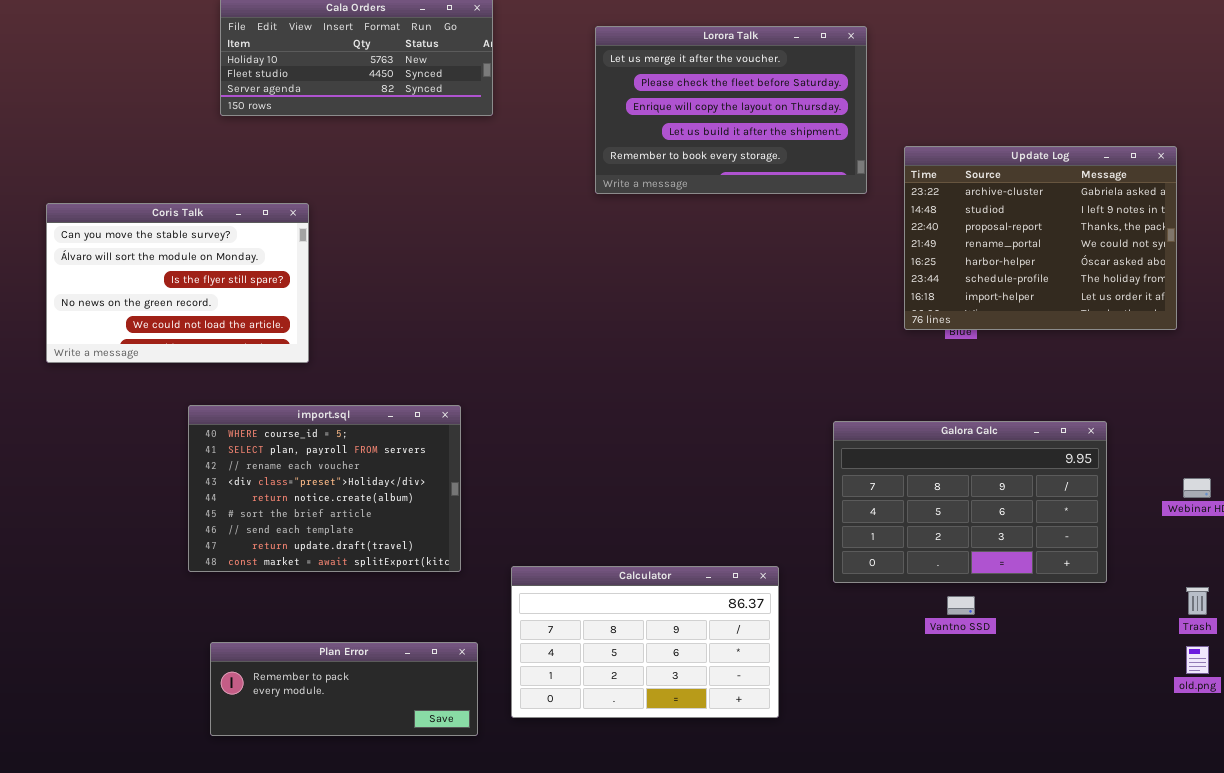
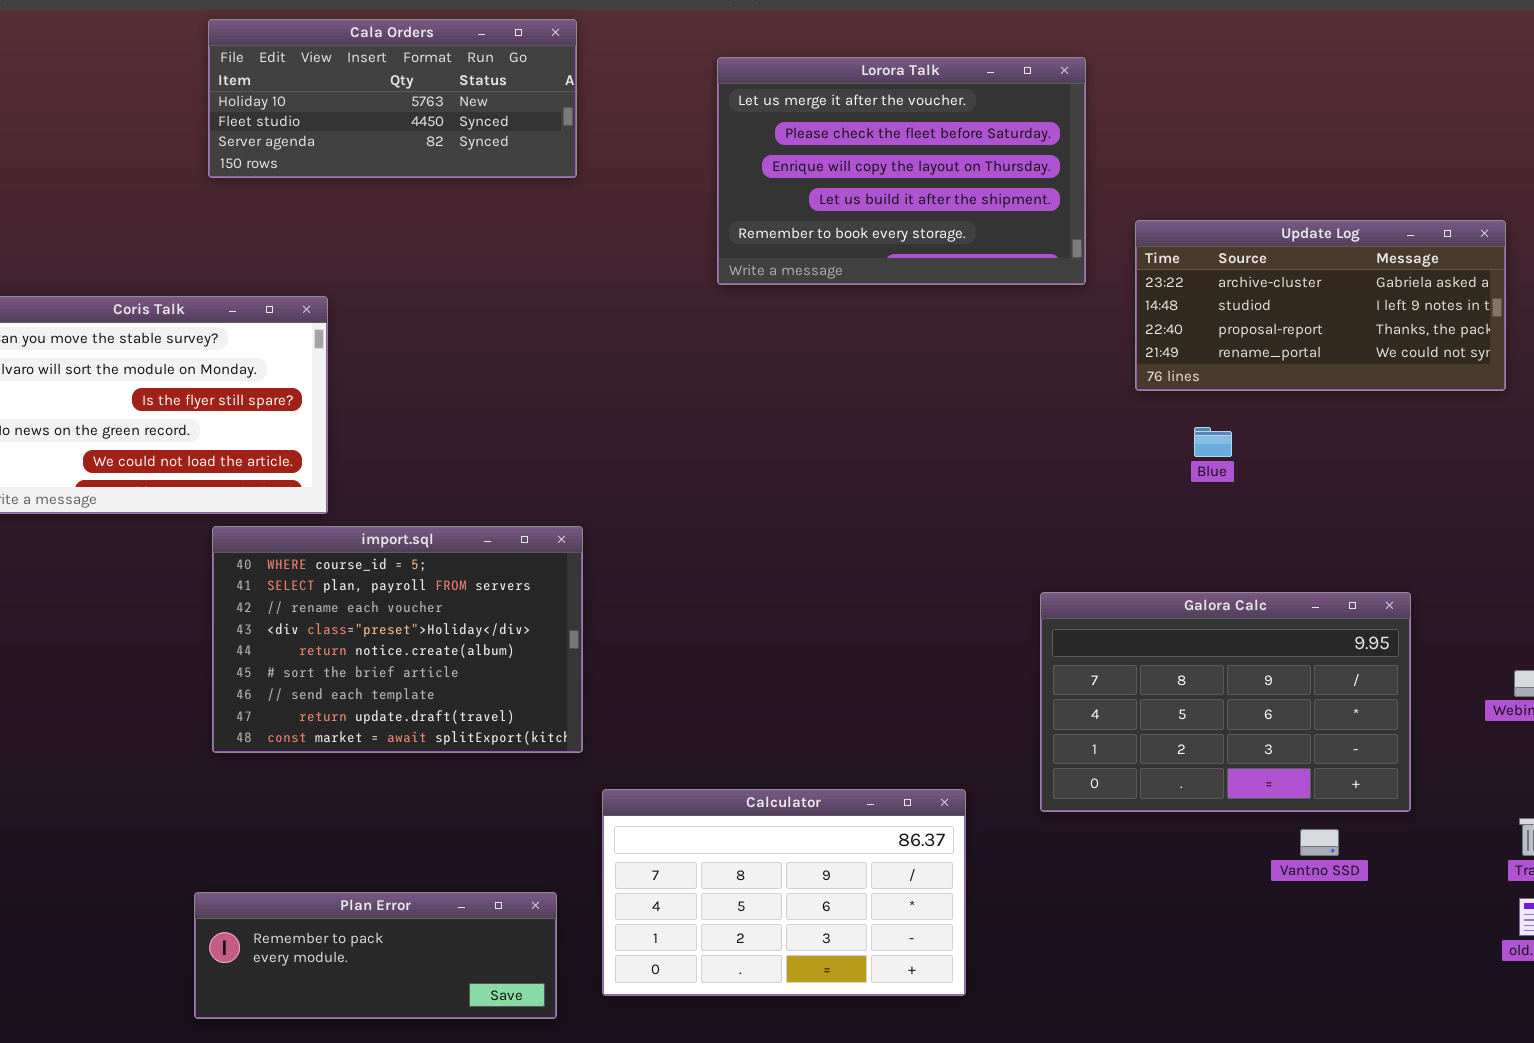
Update Log: [904,146,1177,330] -> [1135,220,1506,391], resized
import.sql: [188,405,461,572] -> [212,526,583,753], moved
Vantno SSD: [947,596,975,615] -> [1300,829,1339,856], moved

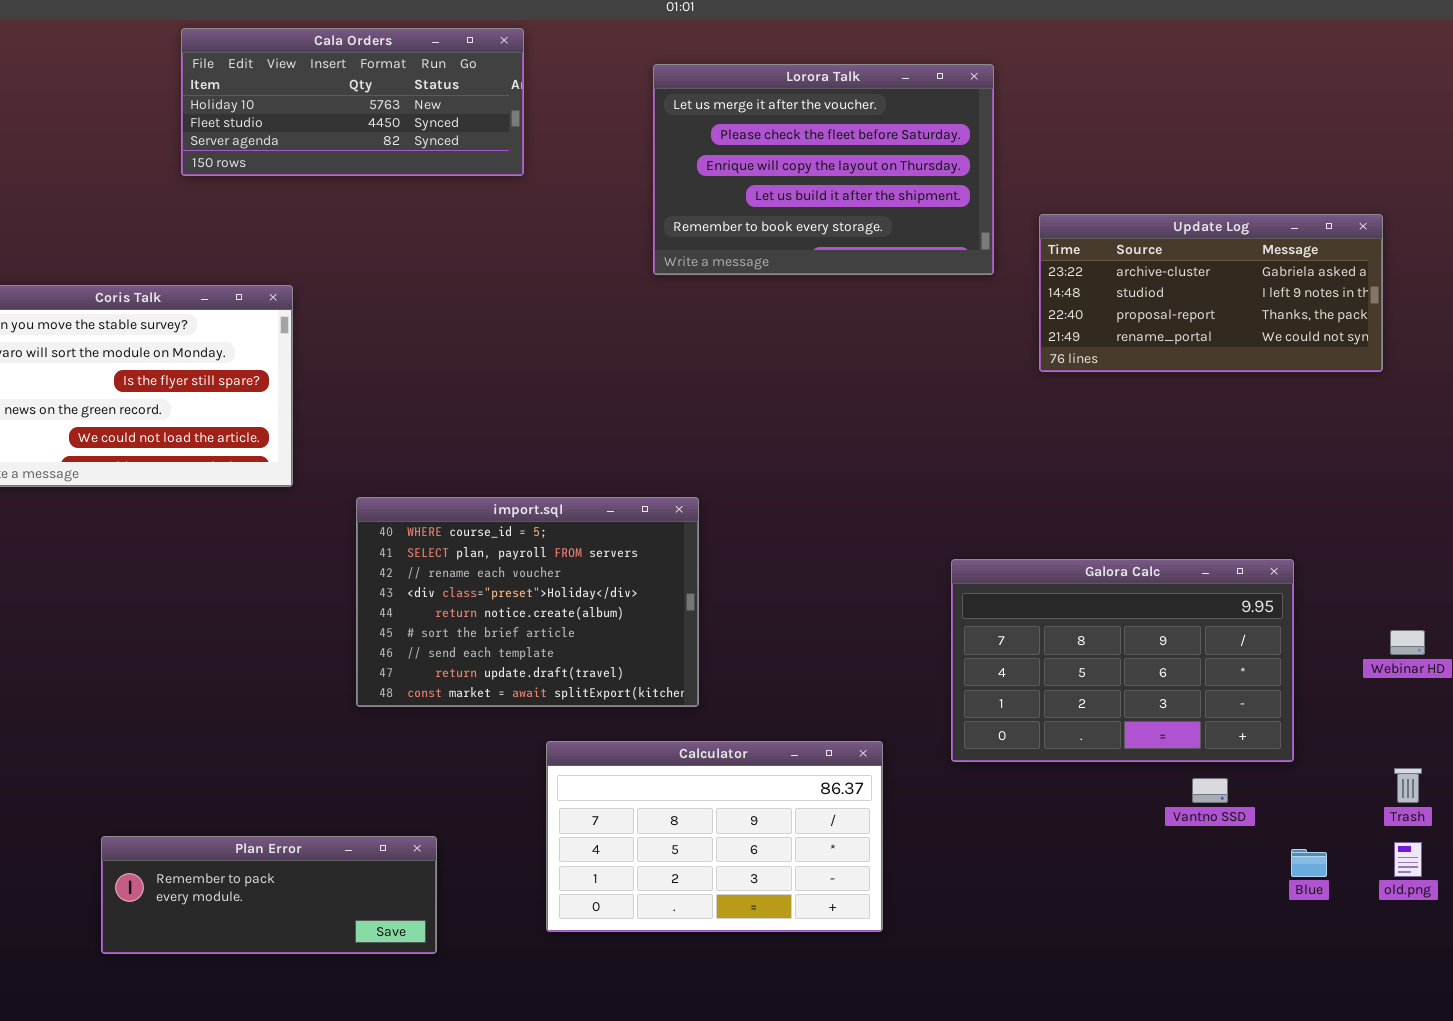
Blue: [1194,427,1232,457] -> [1291,849,1327,877], moved
import.sql: [212,526,583,753] -> [356,497,699,707], moved
Plan Error: [194,892,557,1019] -> [101,836,437,954], moved

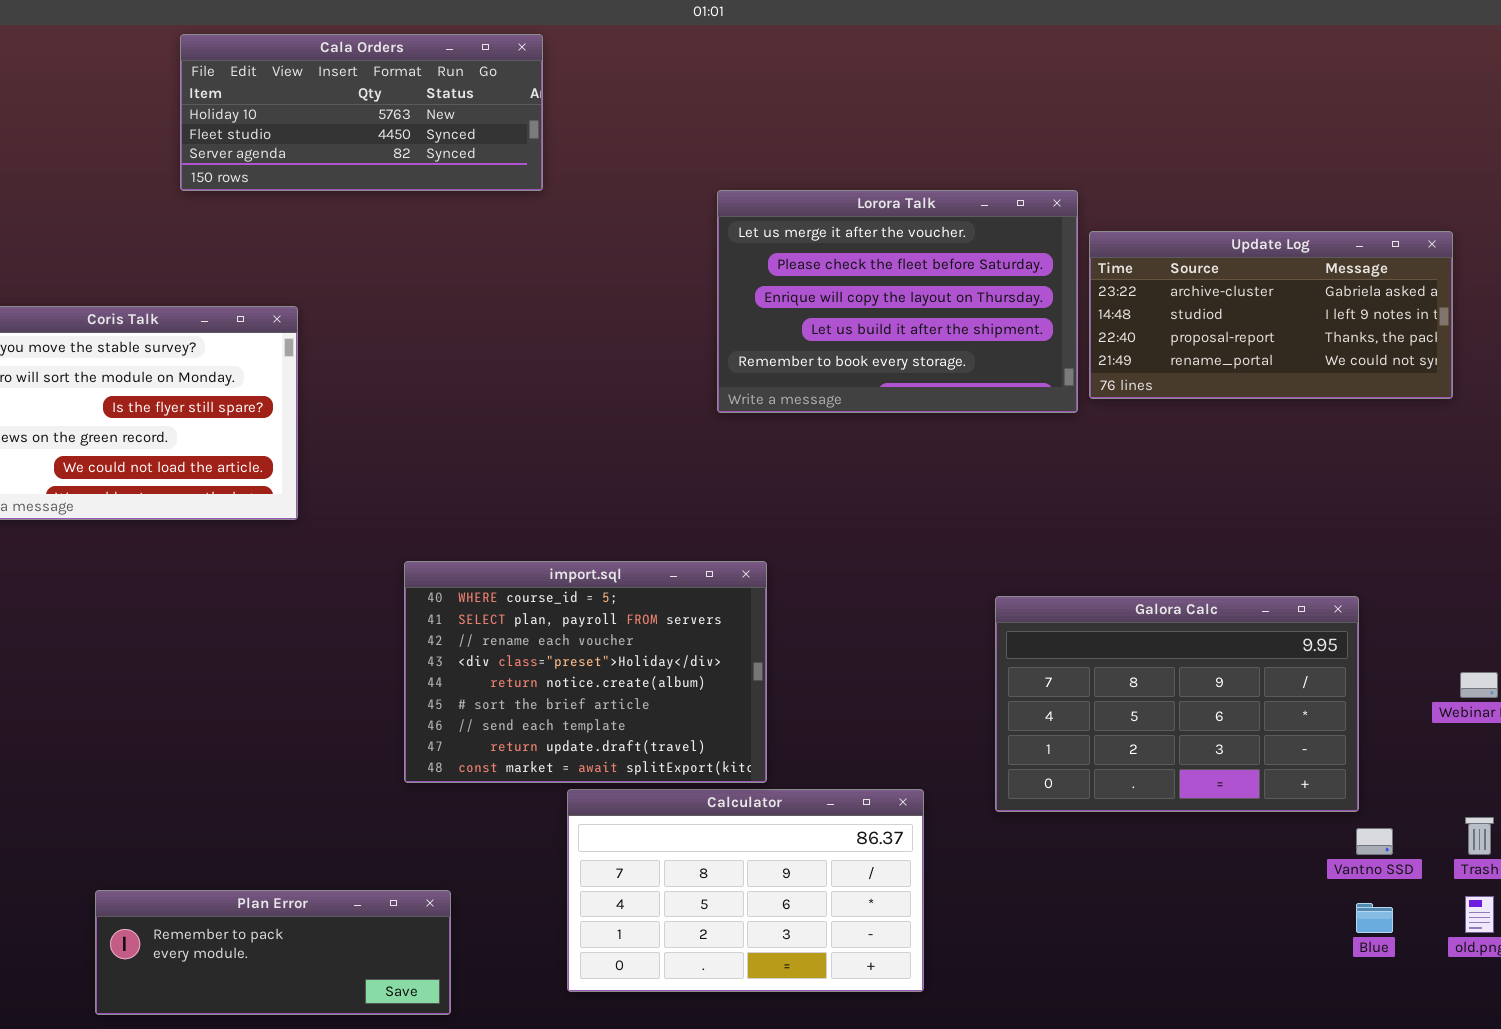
Lorora Talk: [653,64,994,275] -> [717,190,1078,413], moved
import.sql: [356,497,699,707] -> [404,561,767,783], moved
Vantno SSD: [1192,778,1228,803] -> [1356,828,1393,855], moved

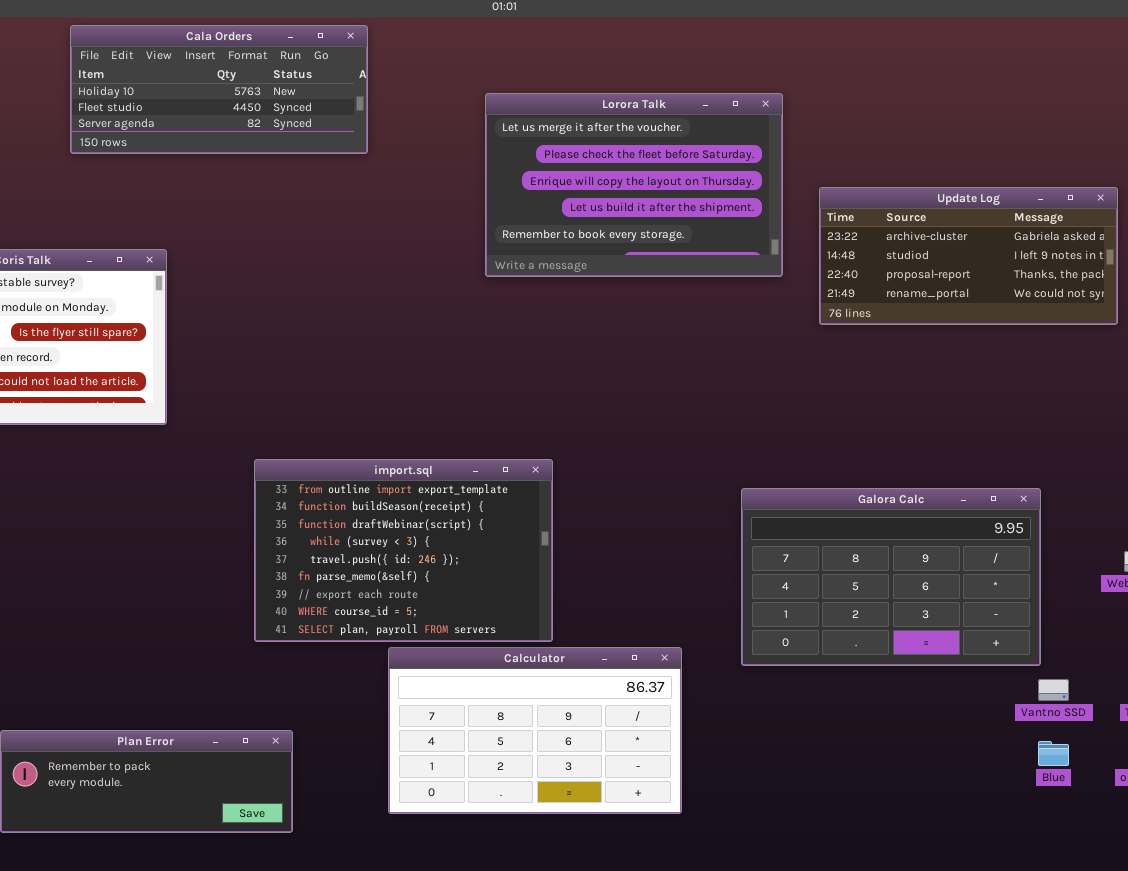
Lorora Talk: [717,190,1078,413] -> [485,93,783,277], moved
import.sql: [404,561,767,783] -> [254,459,553,642], scrolled up 7 rows

